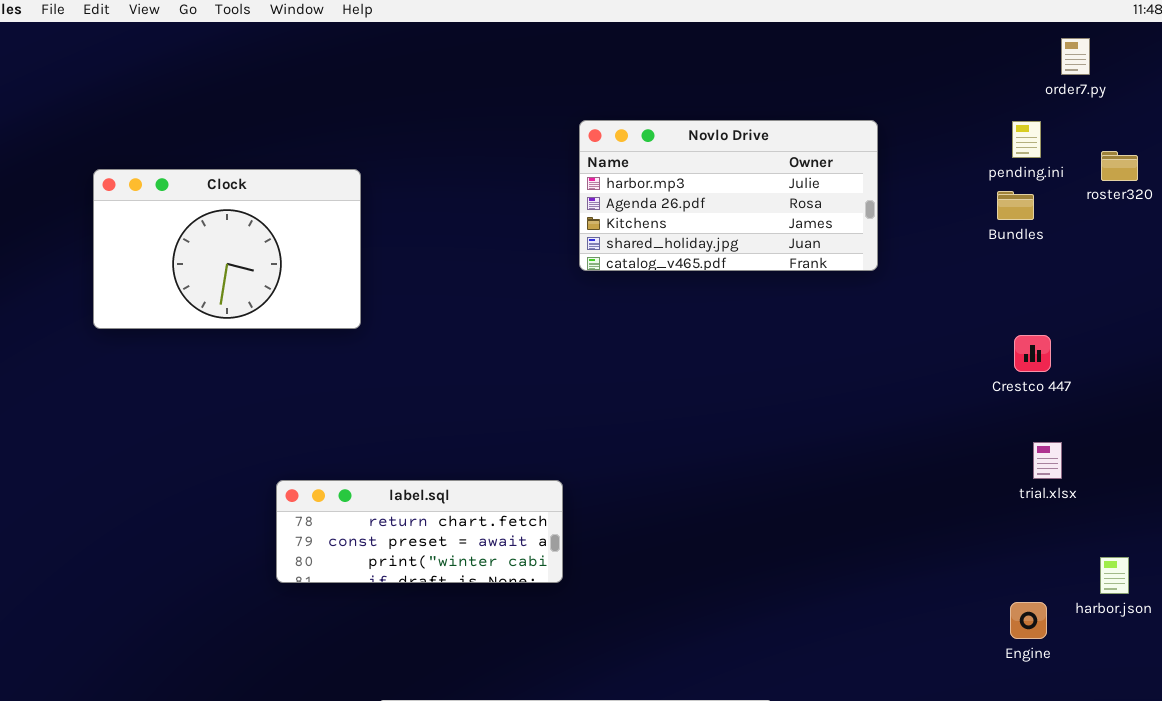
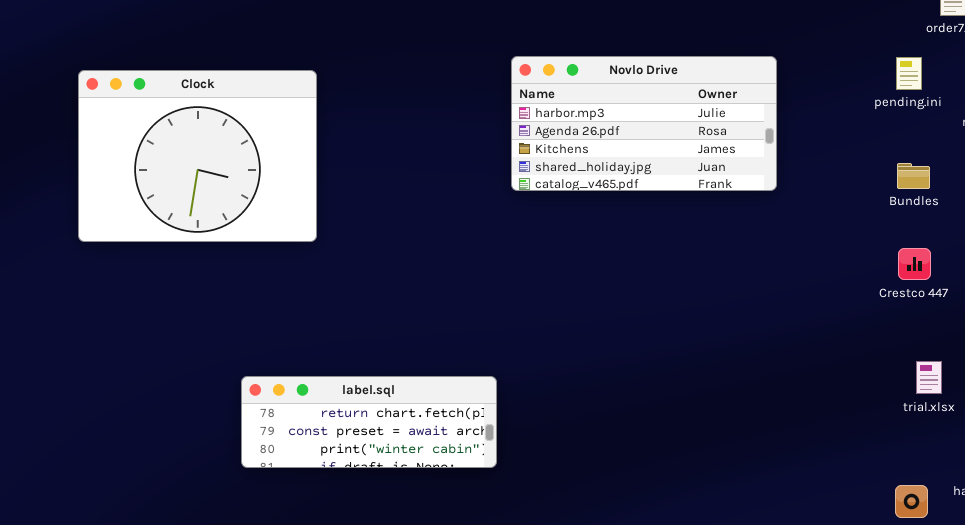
Clock: [93,169,361,329] -> [78,70,317,242], resized
Bundles: [997,191,1034,220] -> [897,163,930,189], moved
trial.xlsx: [1033,442,1062,479] -> [916,361,942,394], moved

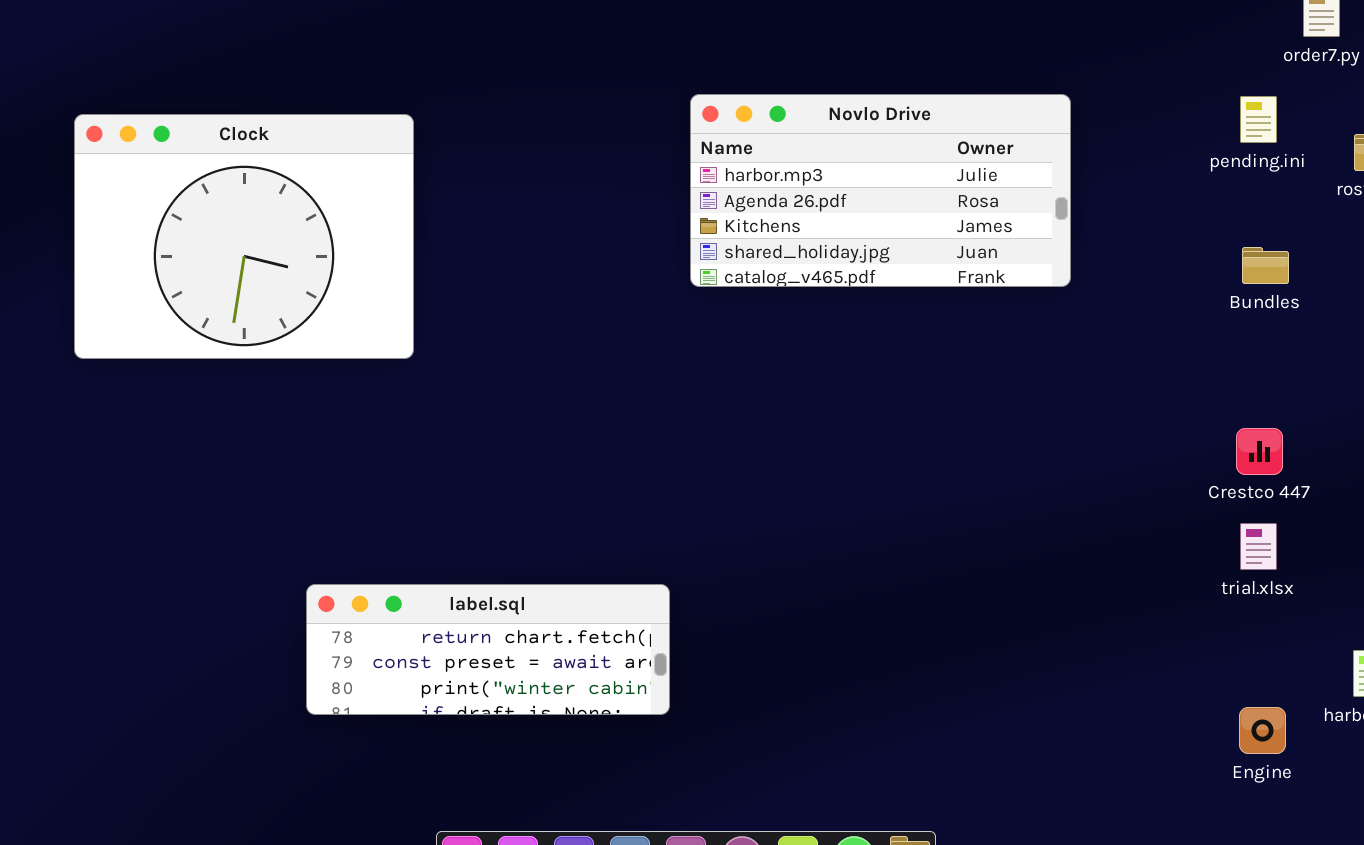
Crestco 447: [898,248,931,280] -> [1236,428,1283,475], moved
trial.xlsx: [916,361,942,394] -> [1240,523,1277,570], moved
label.sql: [241,376,497,468] -> [306,584,670,715], moved

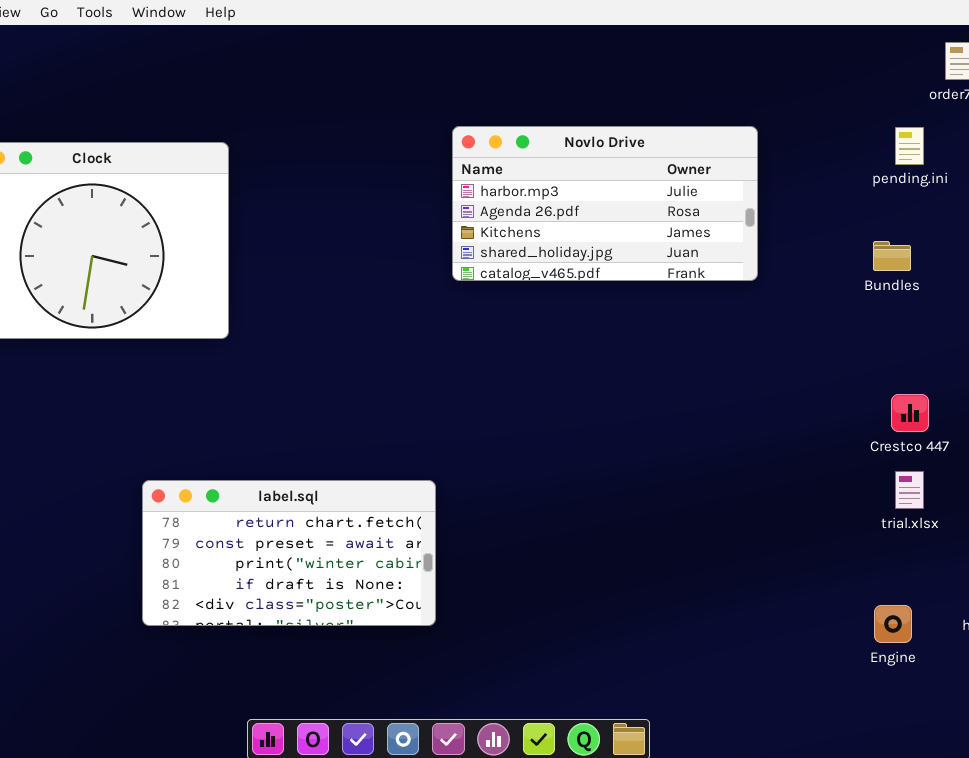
Bundles: [1242,247,1289,284] -> [873,241,911,271], moved
label.sql: [306,584,670,715] -> [142,480,436,626], resized
Engine: [1239,707,1286,754] -> [874,605,912,643], moved

